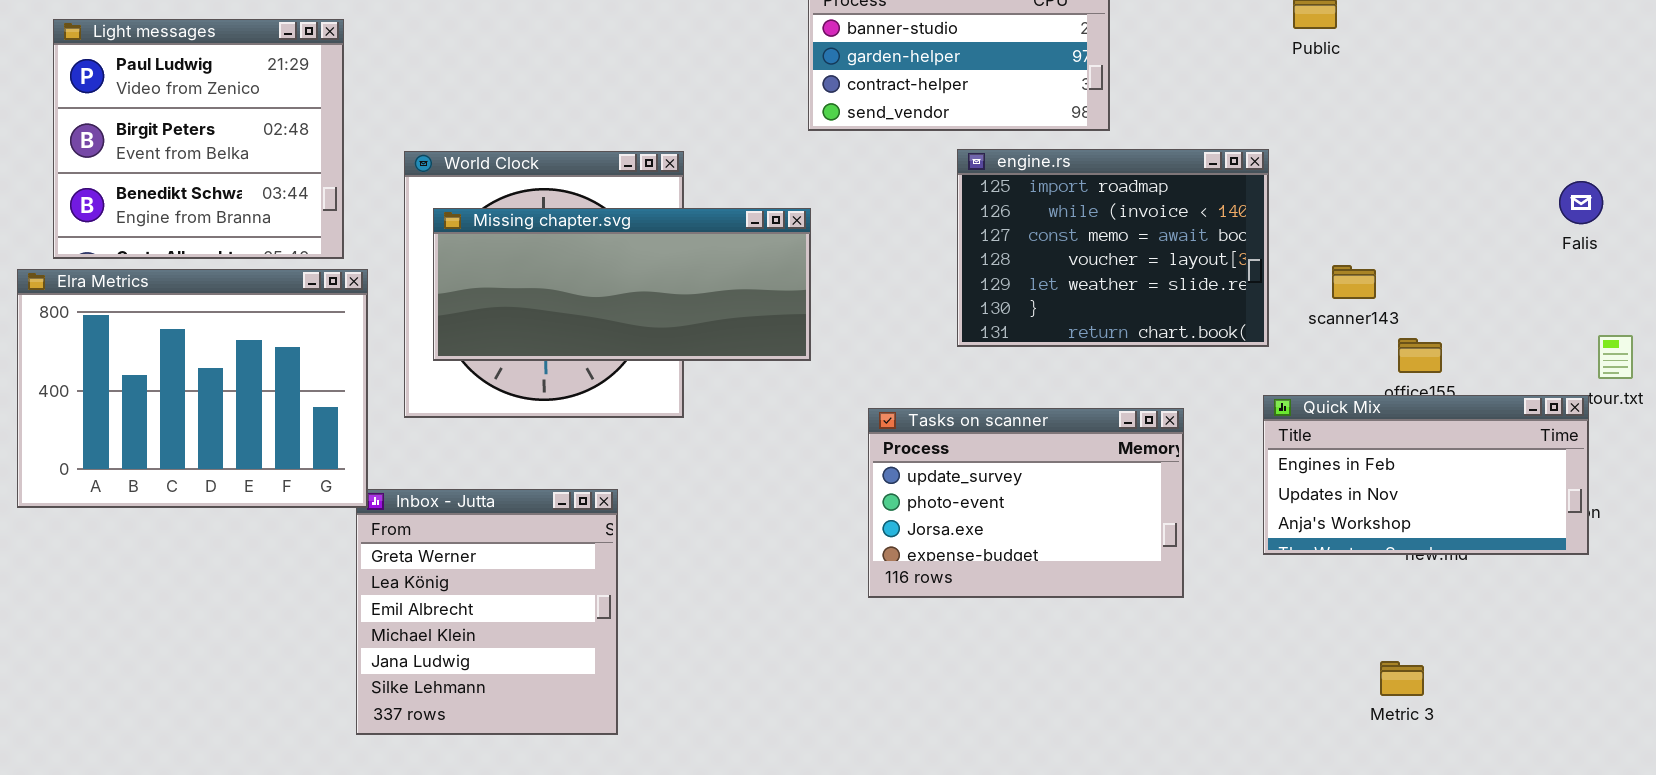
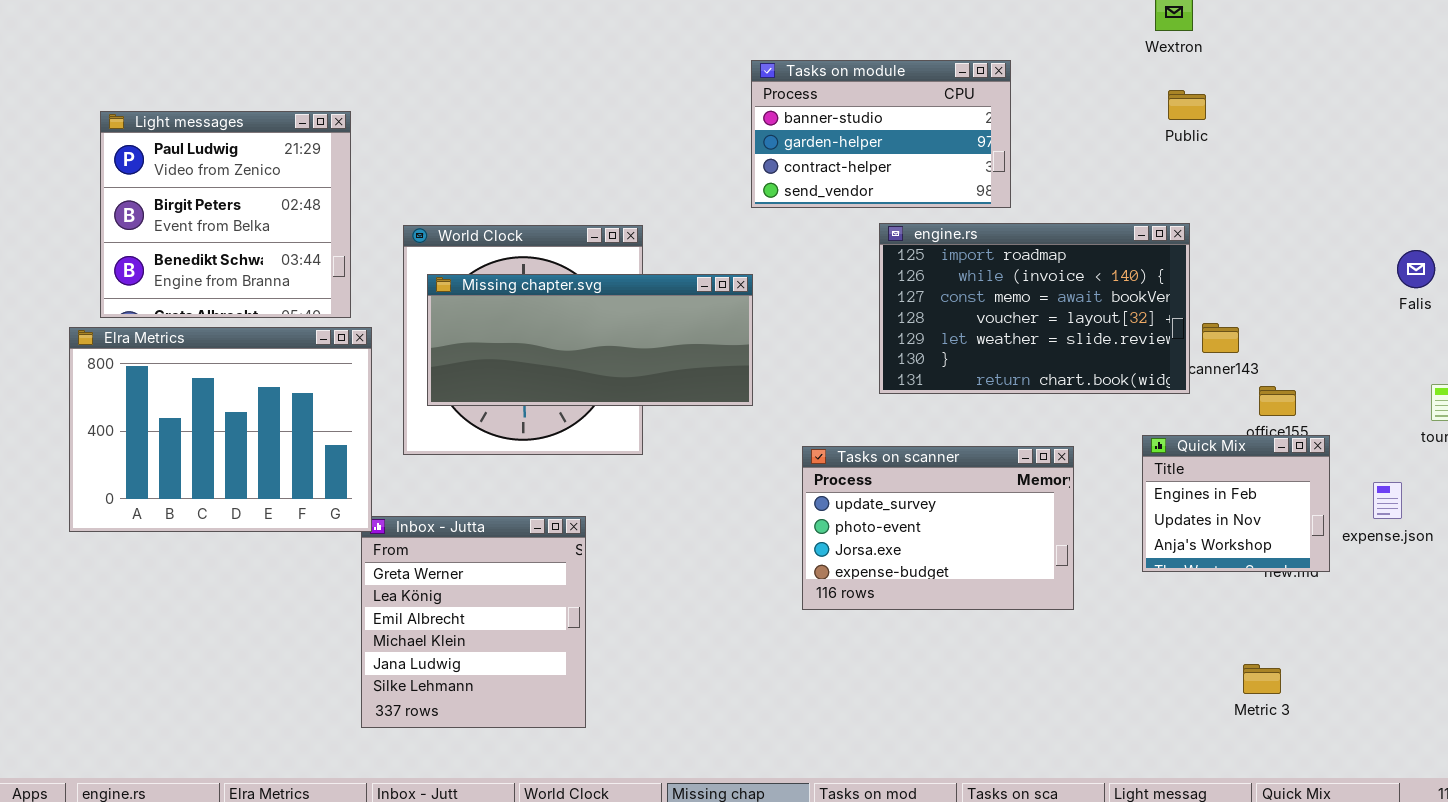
engine.rs: [957,149,1269,347] -> [879,223,1190,394], resized
Quick Mix: [1263,395,1589,555] -> [1142,435,1330,572], resized

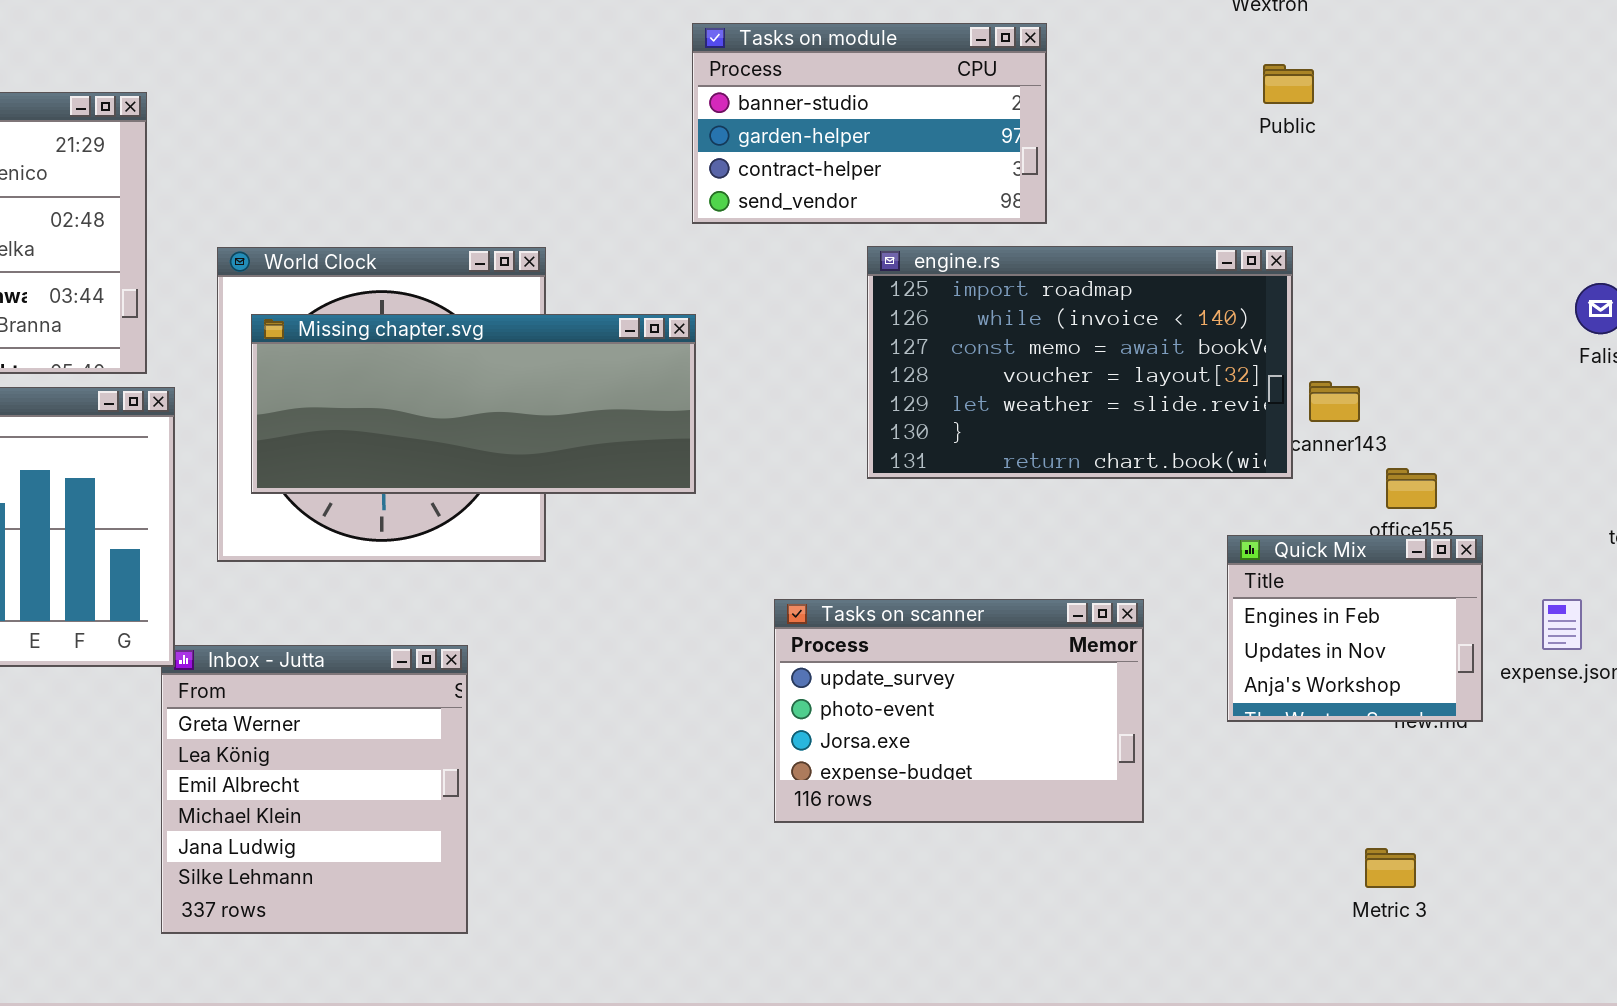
Tasks on scanner: [802,446,1074,610] -> [774,599,1144,823], moved

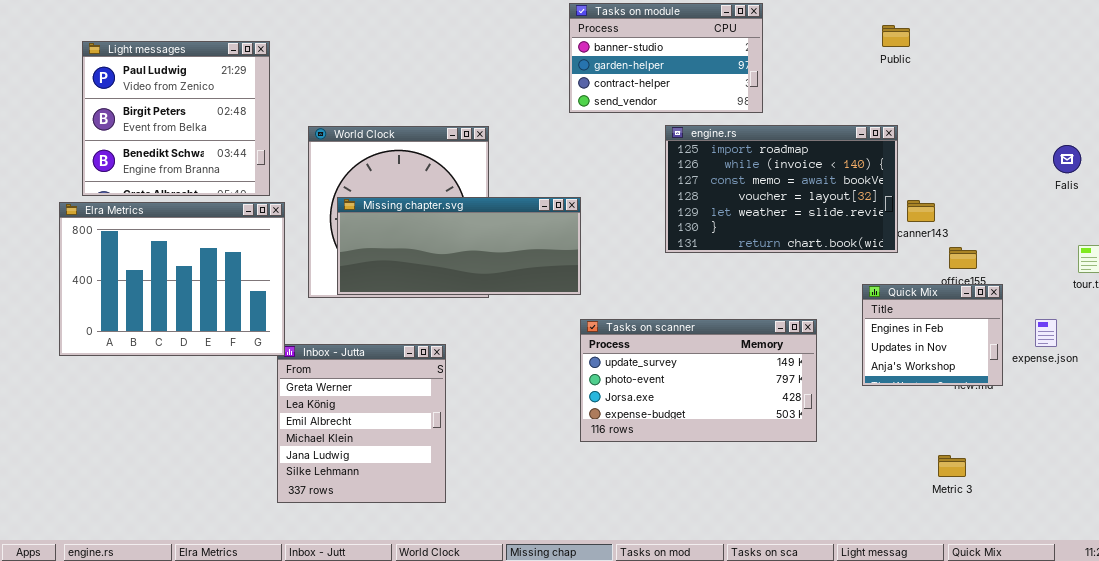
Missing chapter.svg: [251,314,696,494] -> [337,197,581,295], moved
Tasks on scanner: [774,599,1144,823] -> [580,319,817,442], resized

